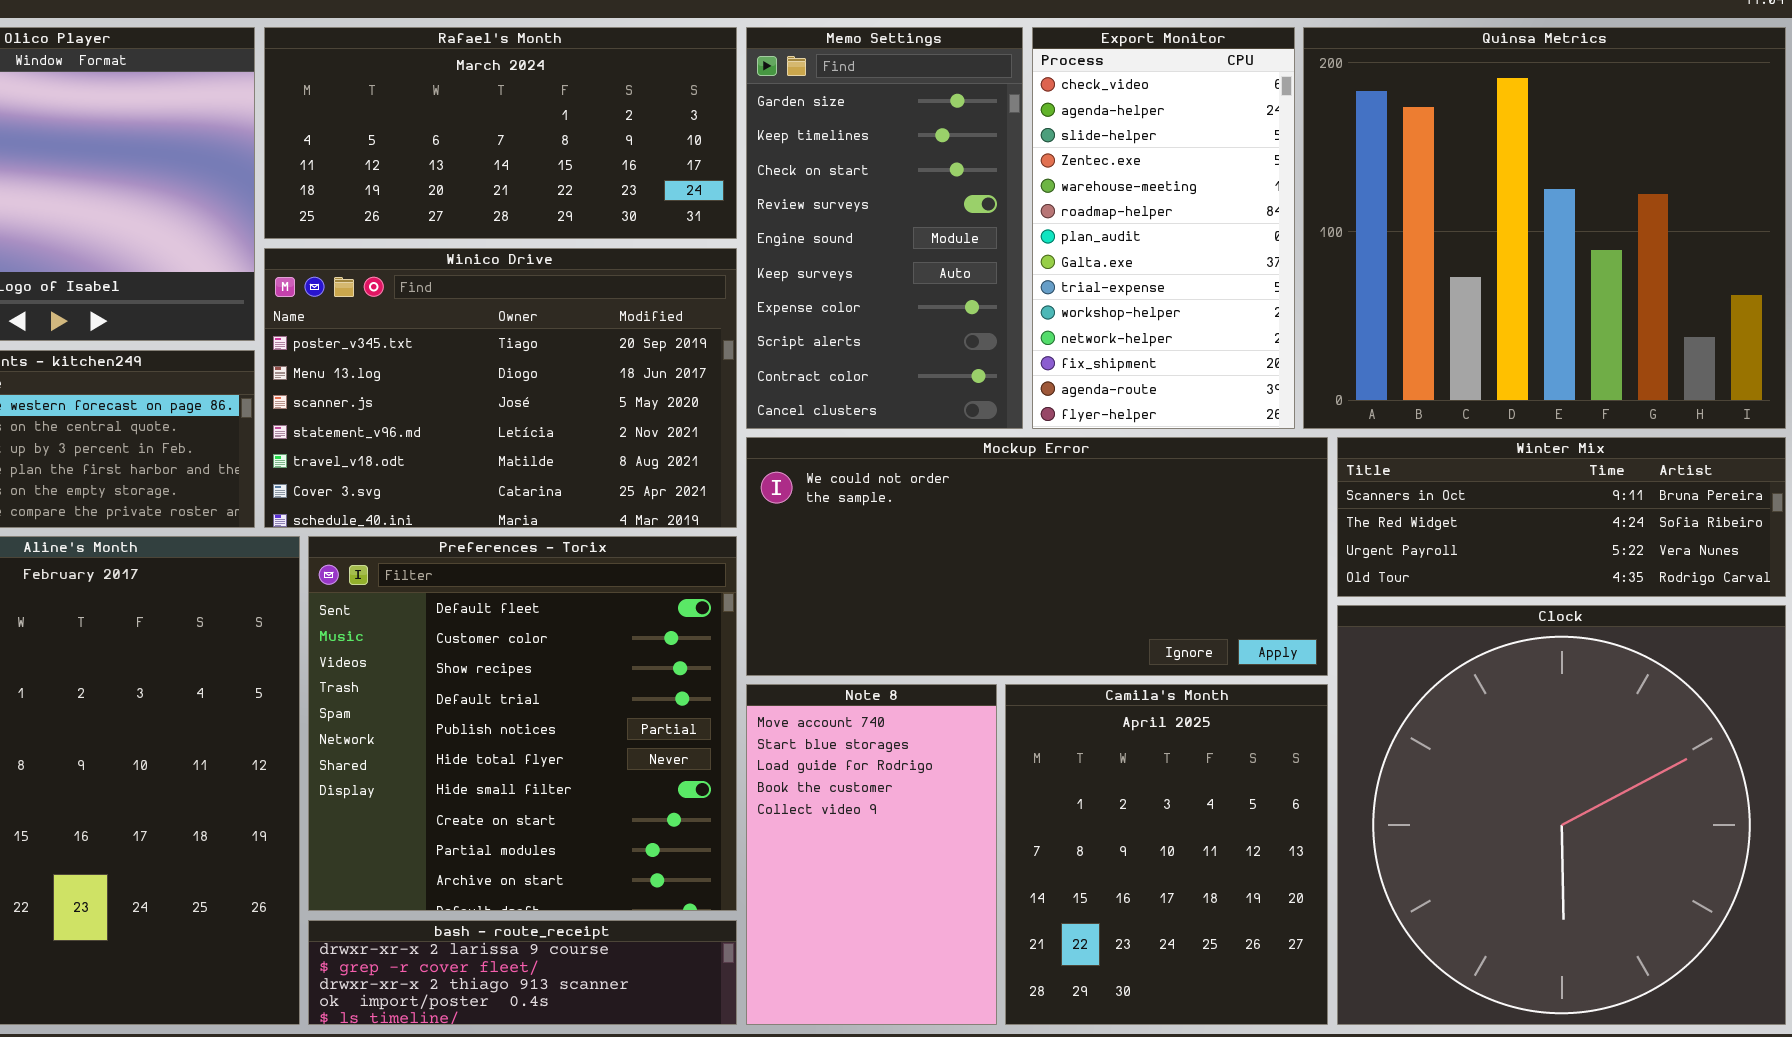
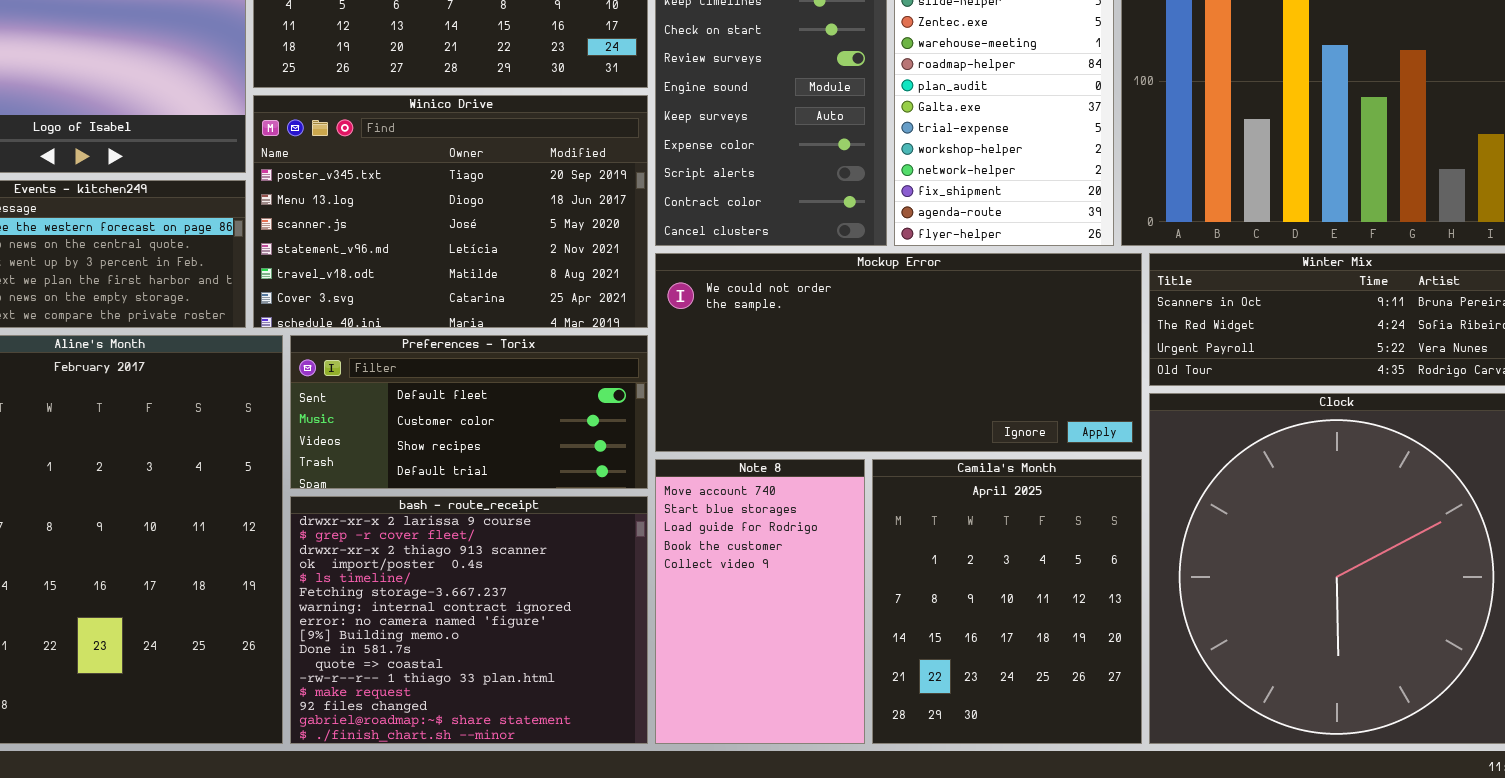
Preferences - Torix: [308,536,737,911] -> [290,335,648,489], resized
bash - route_receipt: [308,920,737,1025] -> [290,496,648,744], resized

